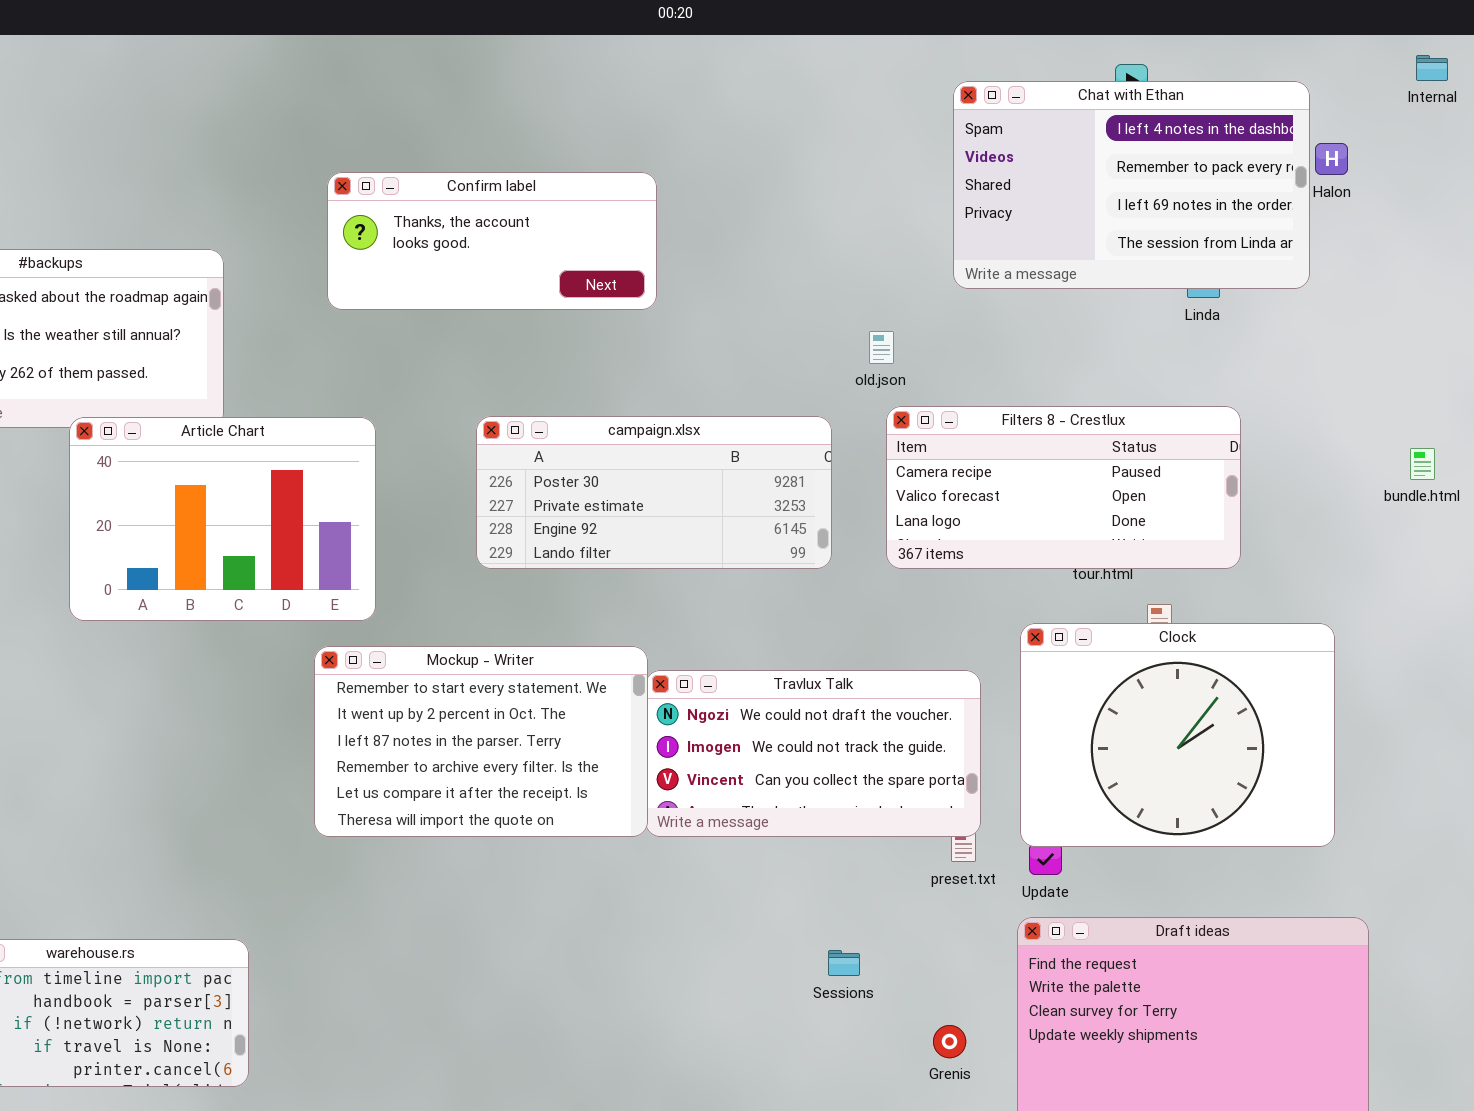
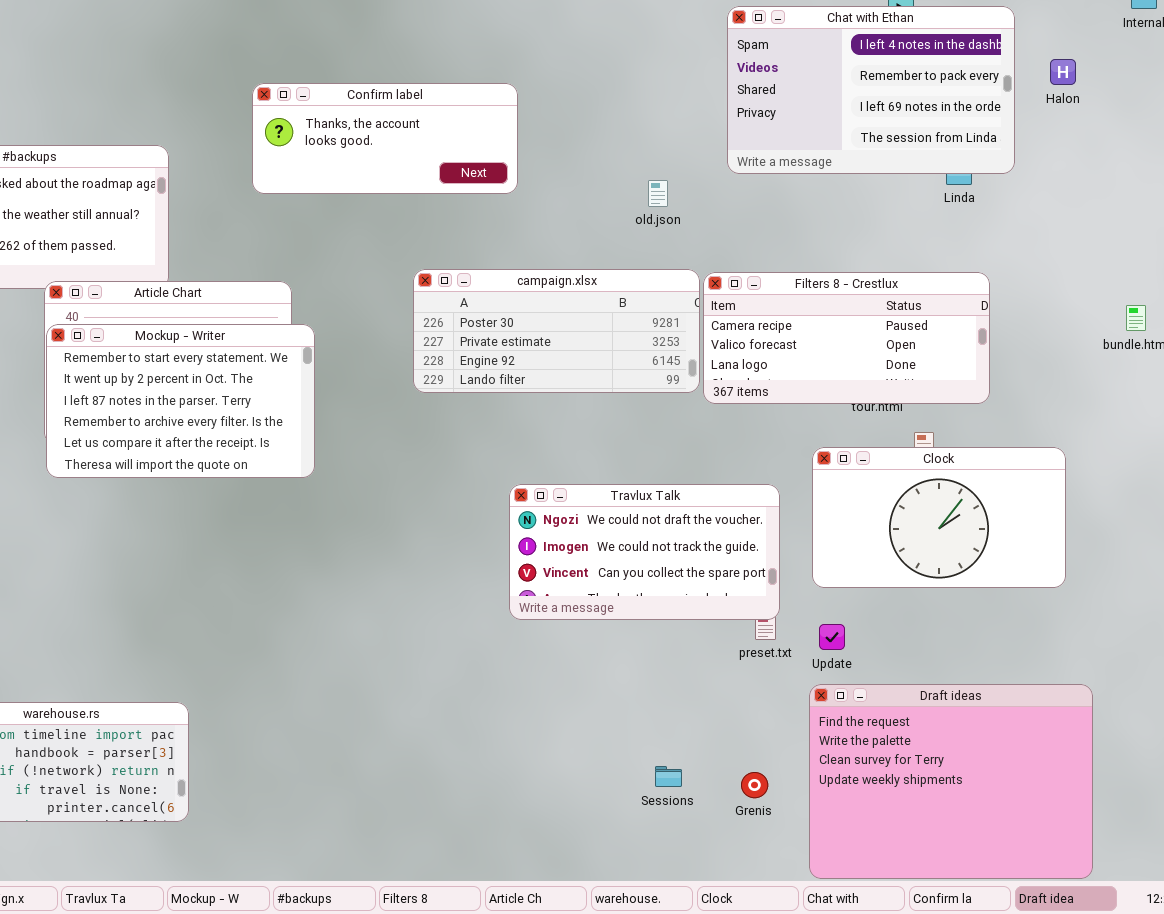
Chat with Ethan: [953,81,1310,289] -> [727,6,1015,174], moved
old.json: [869,331,894,364] -> [648,180,668,207], moved
campaign.xlsx: [476,416,832,569] -> [413,269,700,393], moved
Clock: [1020,623,1335,847] -> [812,447,1066,588], resized
Mockup - Writer: [314,646,648,837] -> [46,324,315,478], moved
Sessions: [828,950,860,976] -> [655,766,682,787], moved

